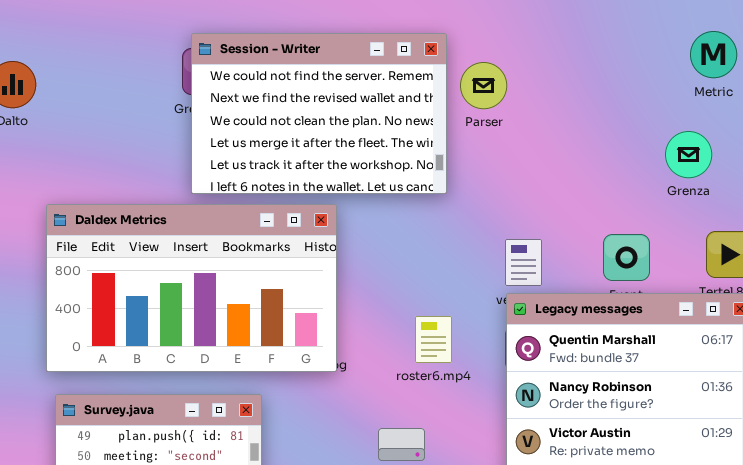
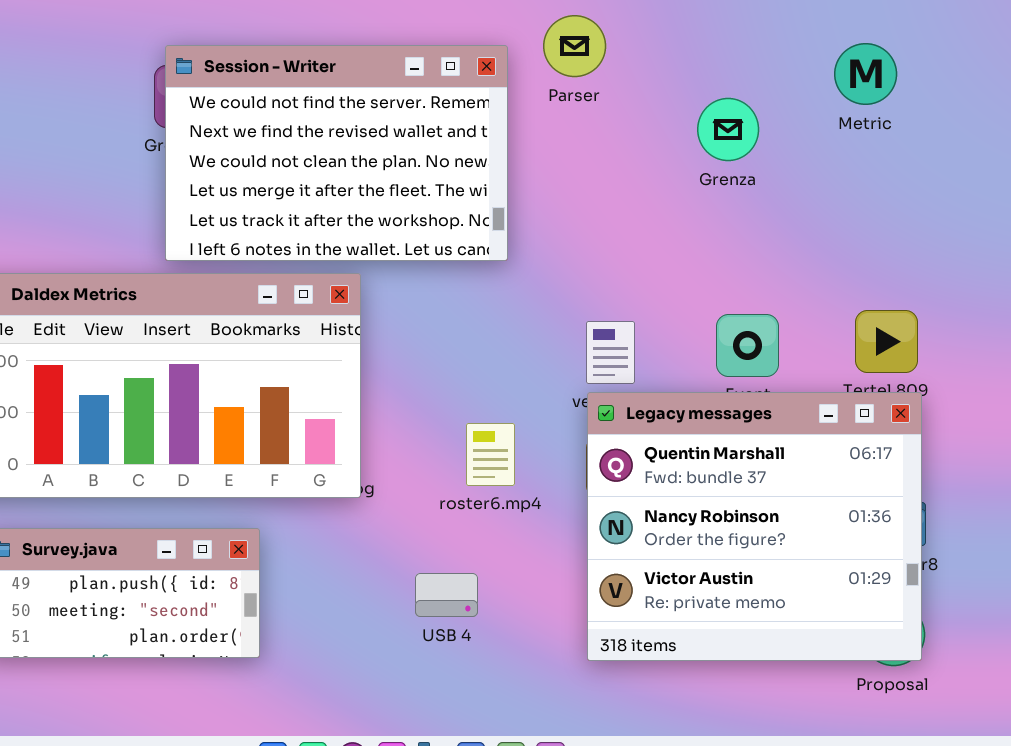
Parser: [460,62,507,109] -> [543,15,606,77], moved
Grenza: [665,131,712,178] -> [697,98,759,161], moved

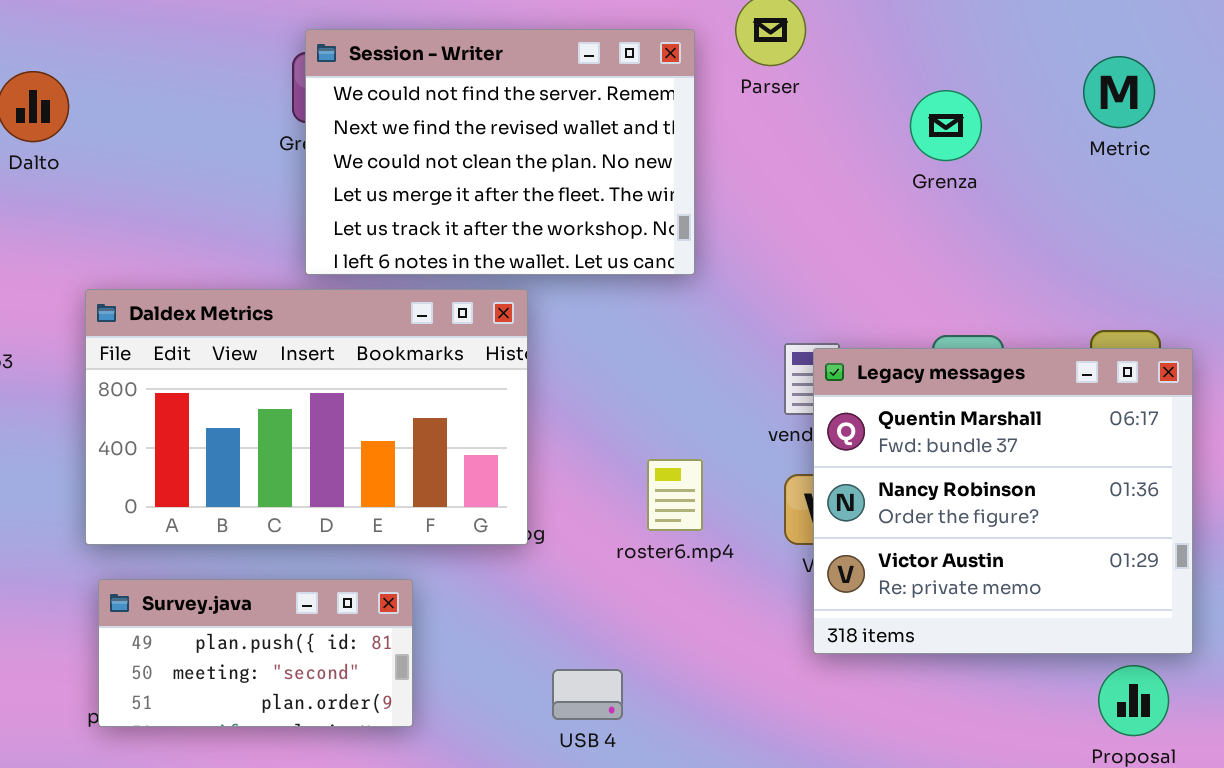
Metric: [834,43,897,105] -> [1083,56,1155,128], moved
Legacy messages: [587,392,922,661] -> [813,348,1193,654], moved
USB 4: [415,573,478,617] -> [552,669,623,720], moved

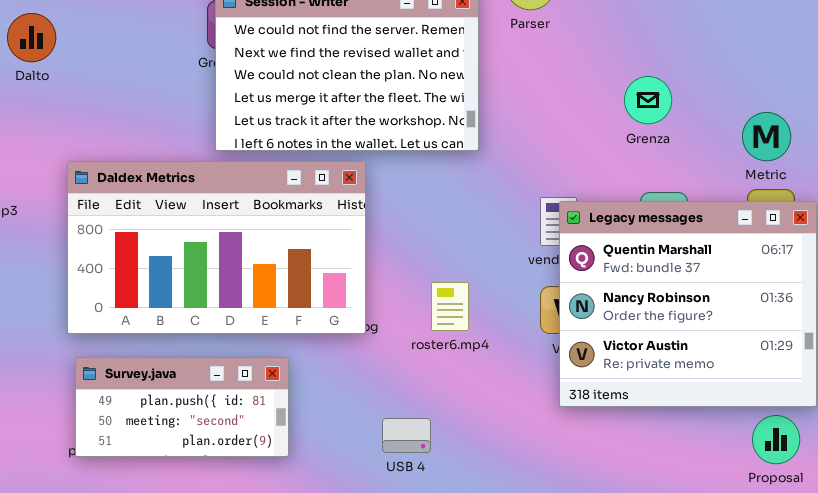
Metric: [1083,56,1155,128] -> [742,112,791,161], moved
Grenza: [910,90,982,161] -> [624,76,672,124], moved
roster6.mp4: [647,459,703,531] -> [431,282,469,331], moved

